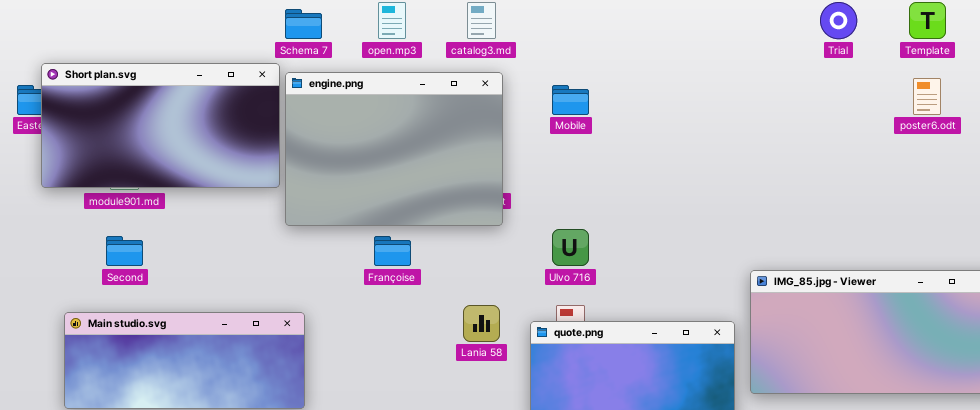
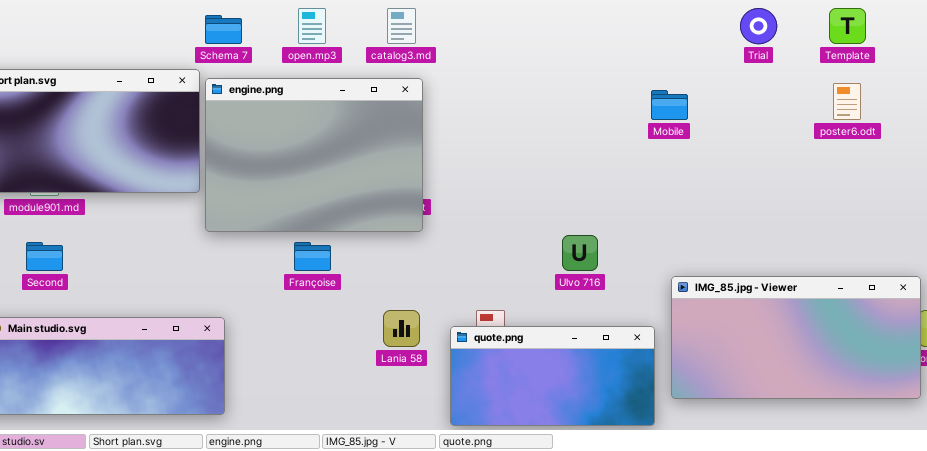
Mobile: [552,85,589,115] -> [651,90,688,120], moved
Ulvo 716: [552,229,589,266] -> [562,235,598,271], moved

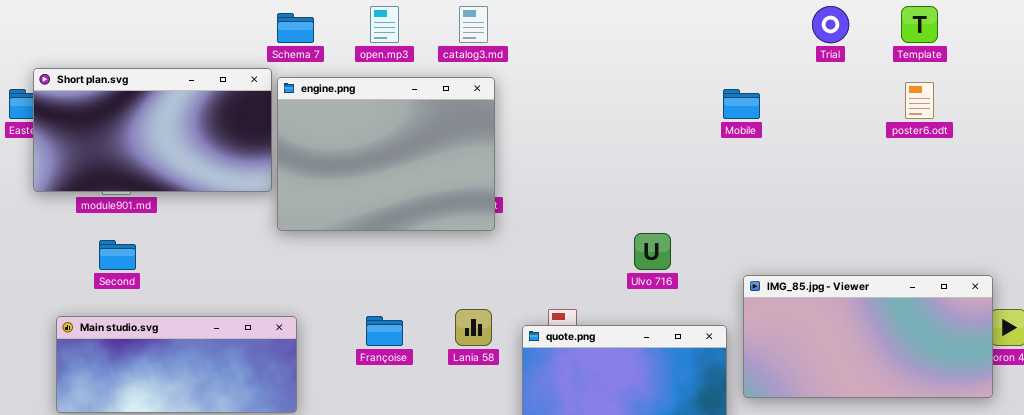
Françoise: [294,242,331,271] -> [366,316,403,346], moved

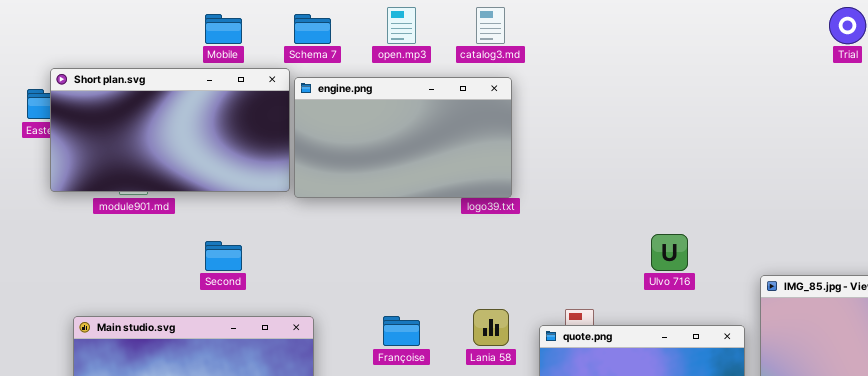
engine.png: [277,77,495,231] -> [294,77,512,198], resized
Mobile: [723,89,760,119] -> [205,14,242,44], moved
Second: [99,240,136,270] -> [205,241,242,271], moved

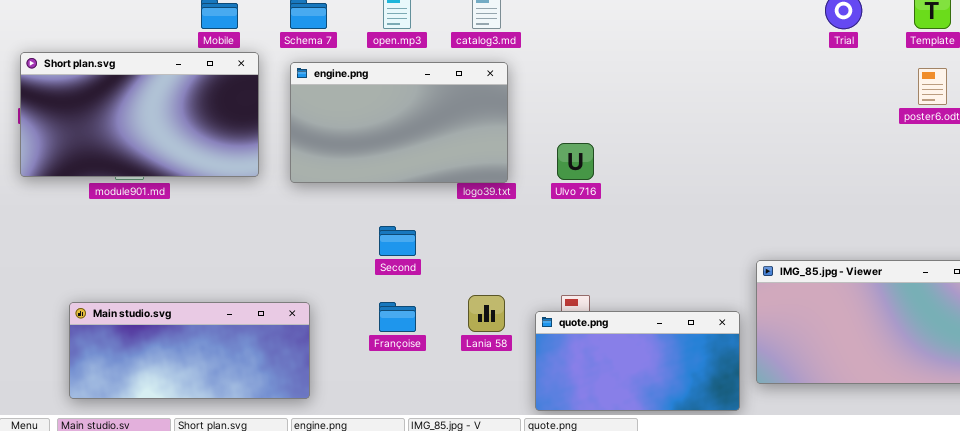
Short plan.svg: [50,68,290,192] -> [20,52,259,177], moved
Ulvo 716: [651,234,688,271] -> [557,143,594,180], moved
Second: [205,241,242,271] -> [379,226,416,256], moved

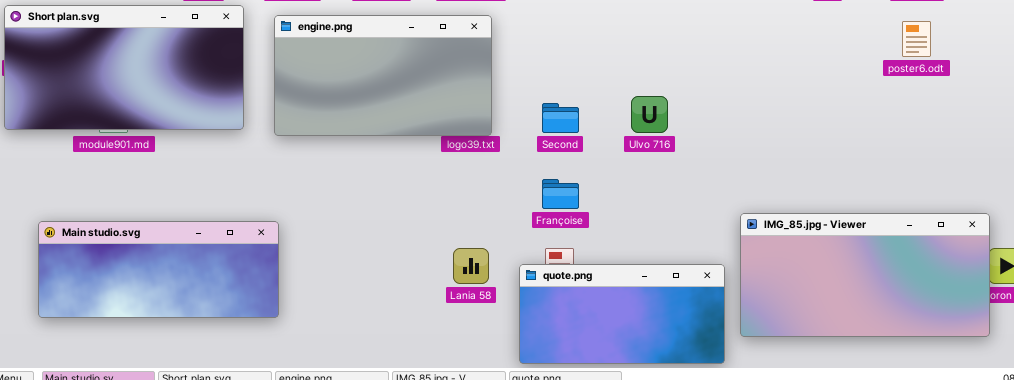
Ulvo 716: [557,143,594,180] -> [631,96,668,133], moved
Second: [379,226,416,256] -> [542,103,579,133], moved
Main studio.svg: [69,302,310,399] -> [38,221,279,318], moved
Françoise: [379,302,416,332] -> [542,179,579,209], moved

